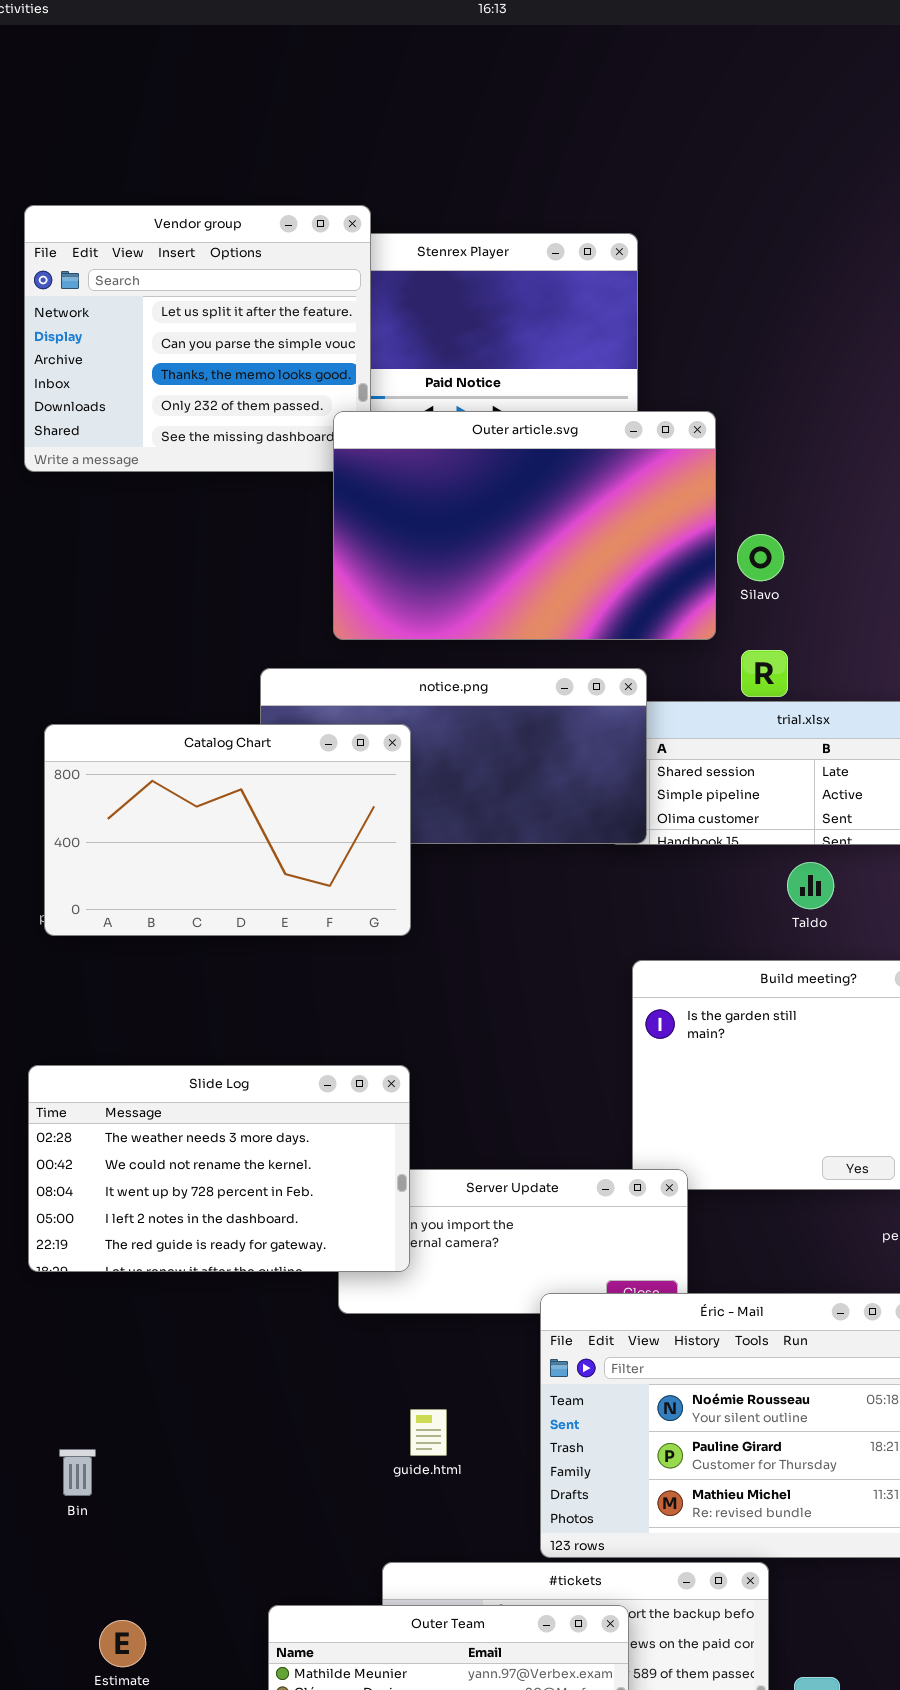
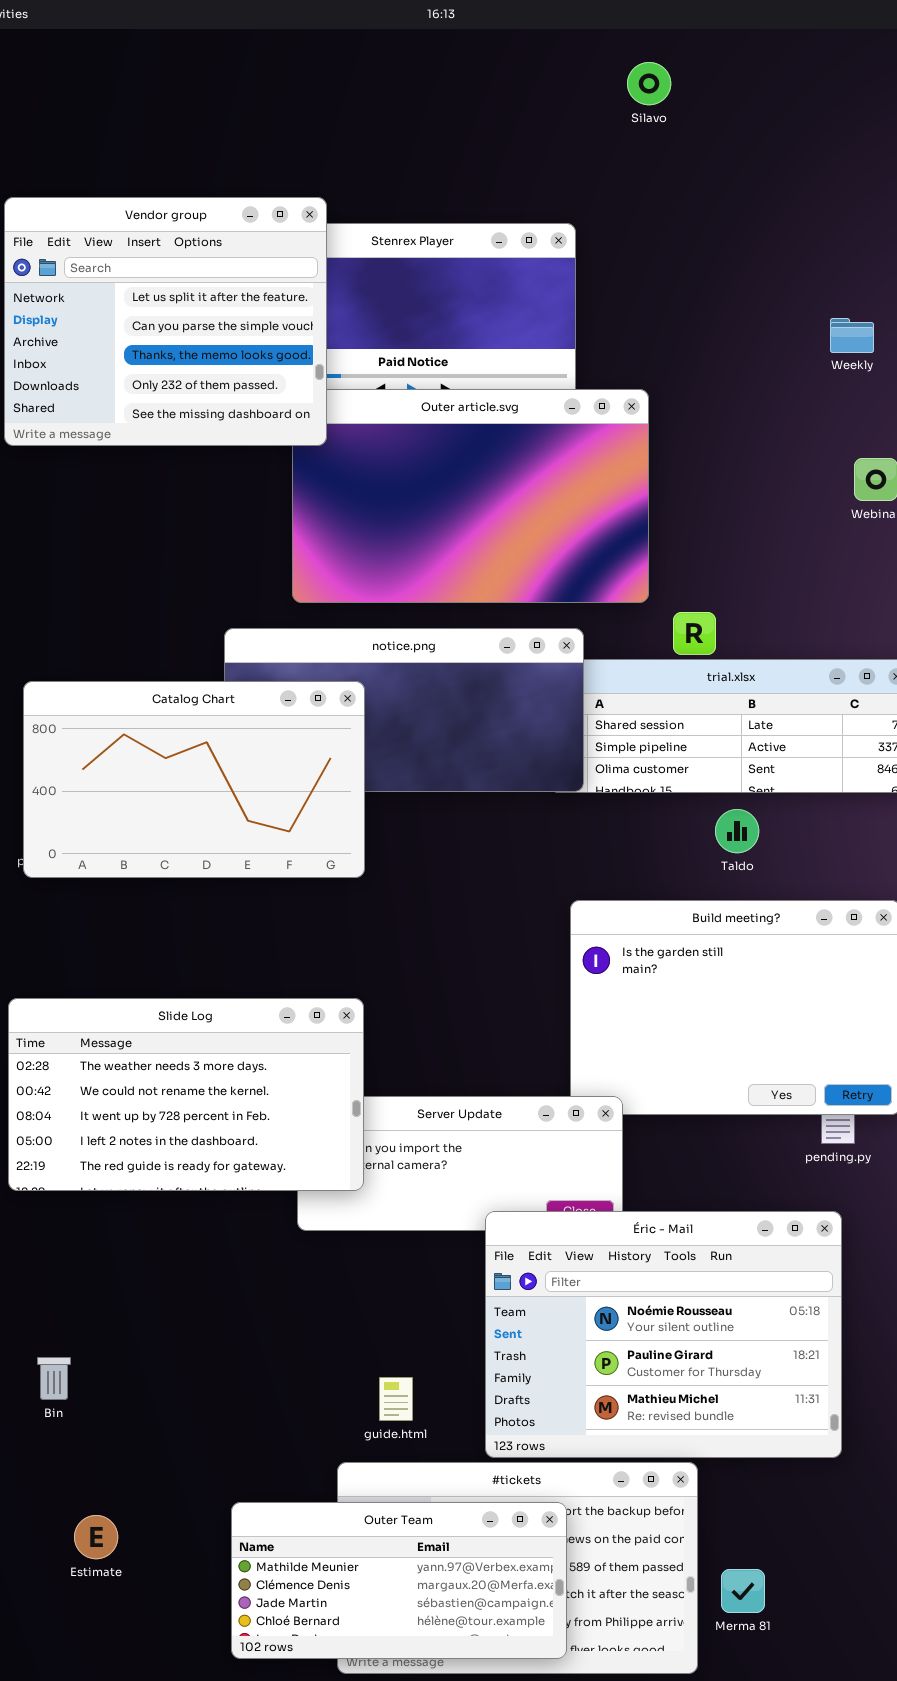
Vendor group: [24,205,371,472] -> [4,197,327,446], raised
Silavo: [737,534,784,581] -> [627,62,671,105], moved
guide.html: [410,1409,447,1456] -> [379,1377,413,1421], moved

